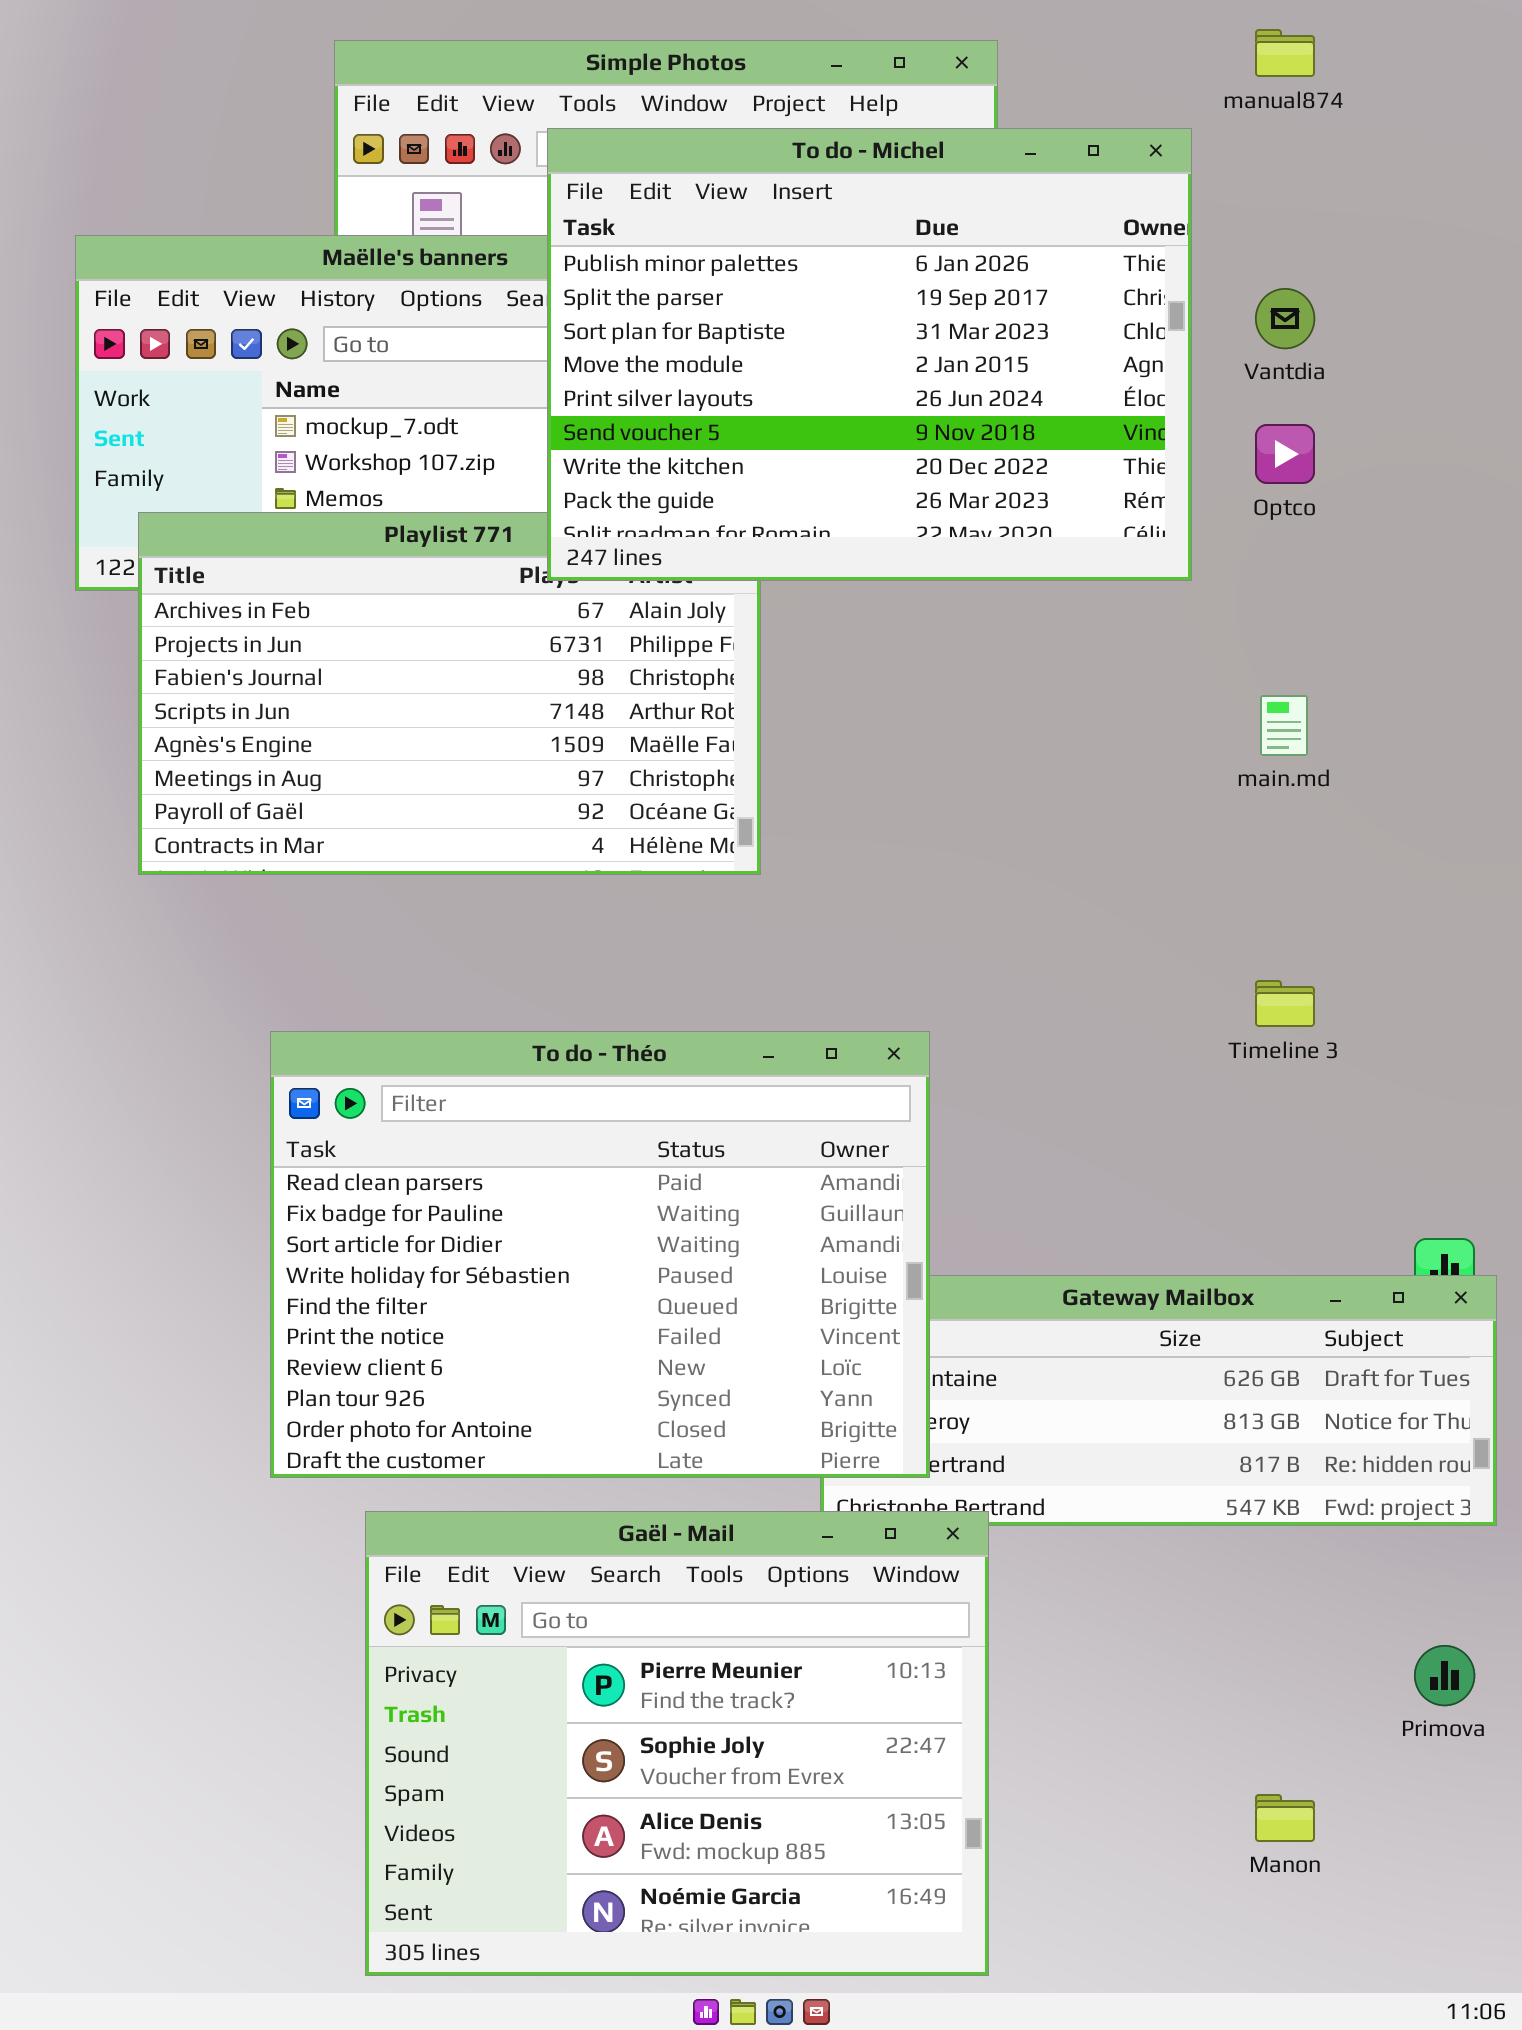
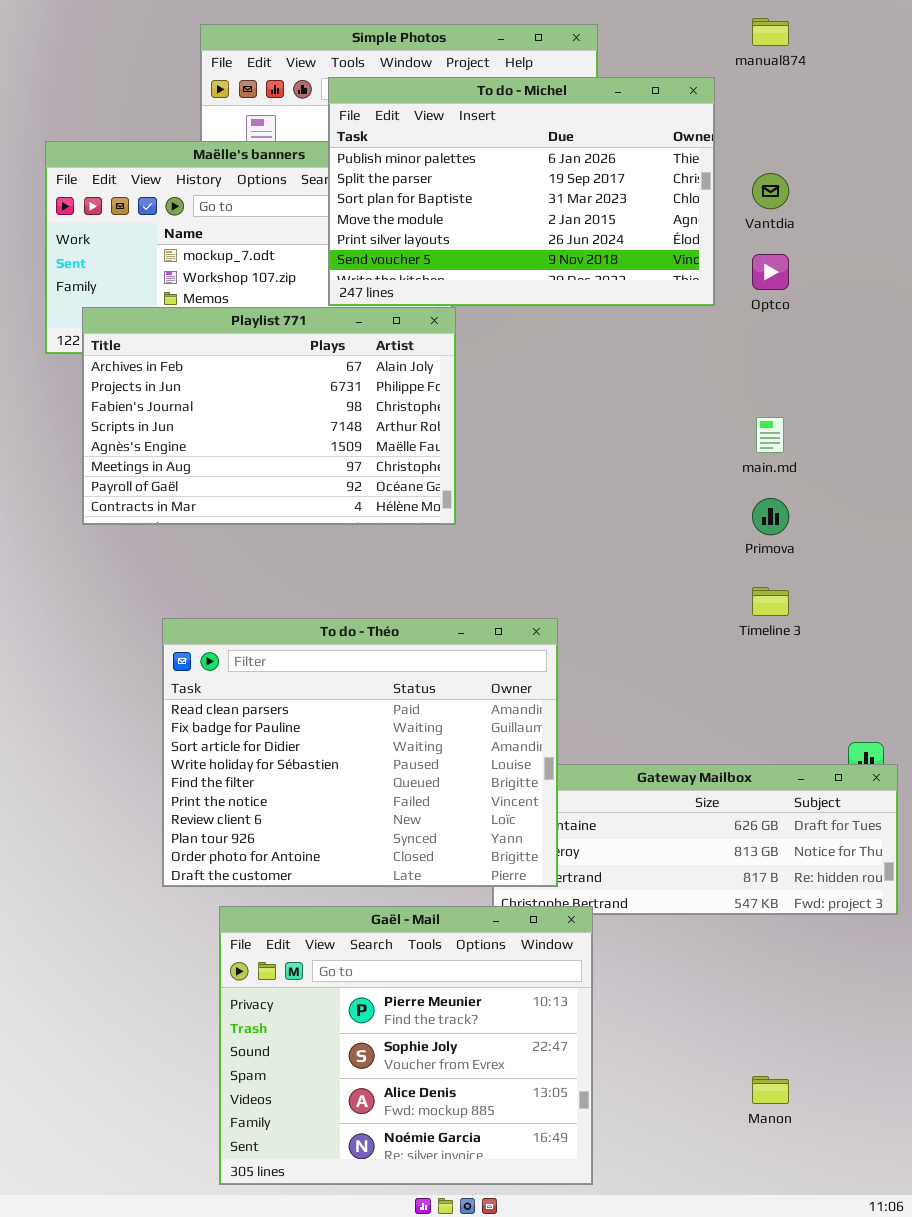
To do - Michel: [547,128,1192,581] -> [328,77,715,306], resized
Primova: [1414,1645,1475,1706] -> [752,498,789,535], moved

